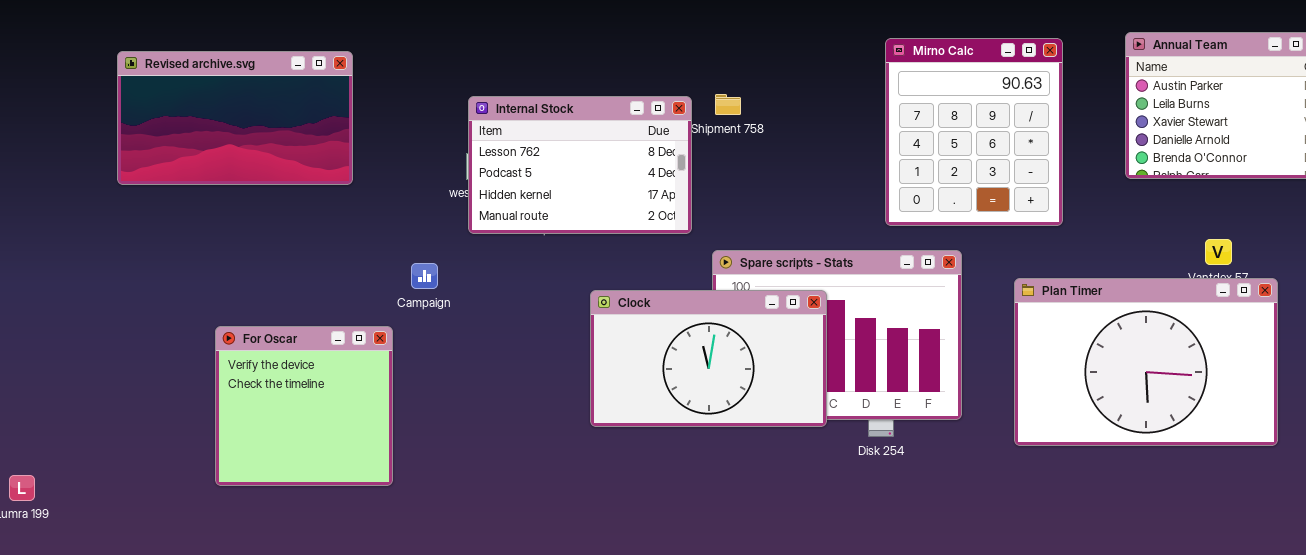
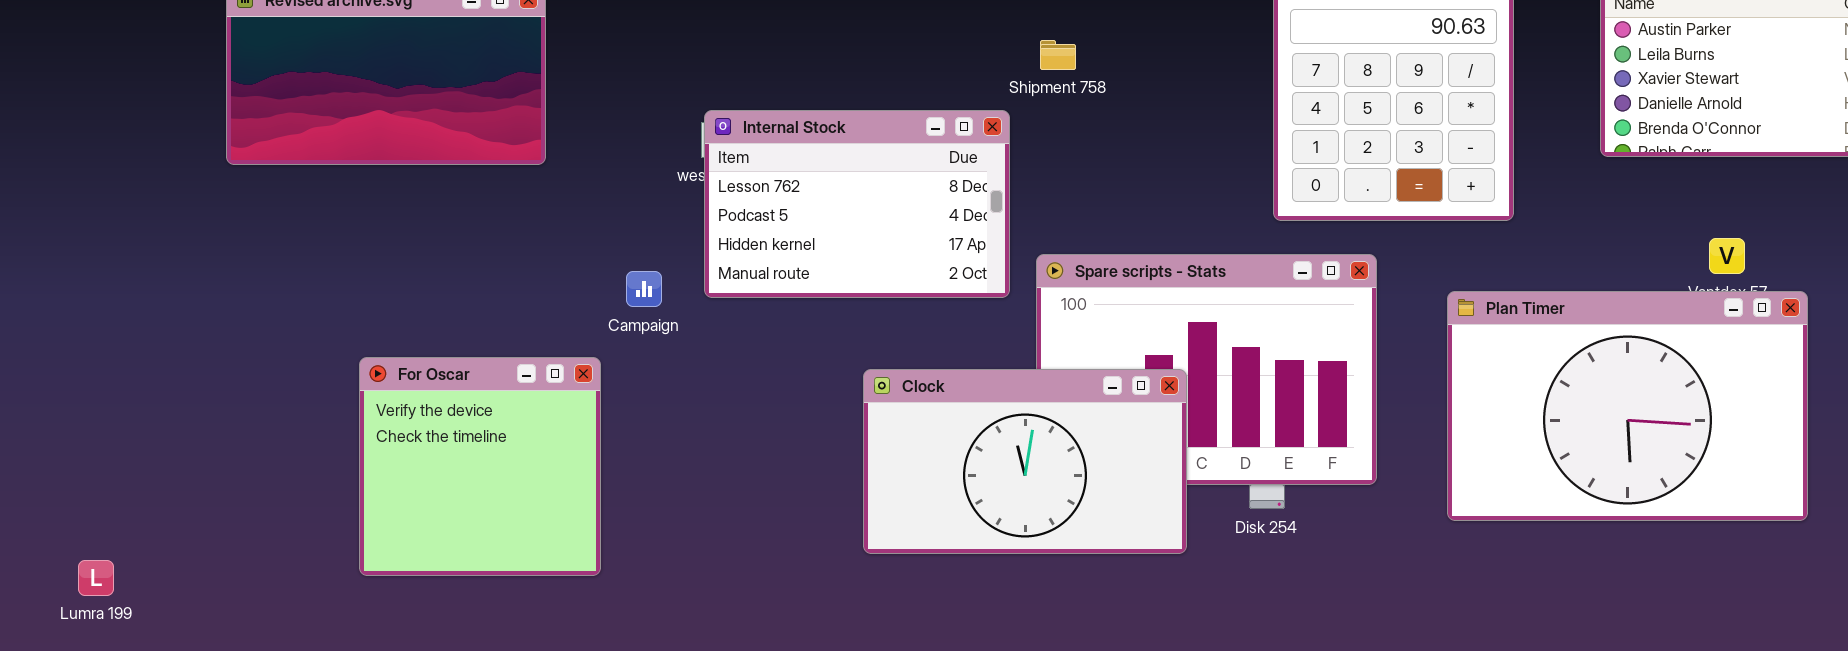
Internal Stock: [468,96,692,234] -> [704,110,1010,298], moved
Clock: [590,290,827,427] -> [863,369,1187,554], moved

